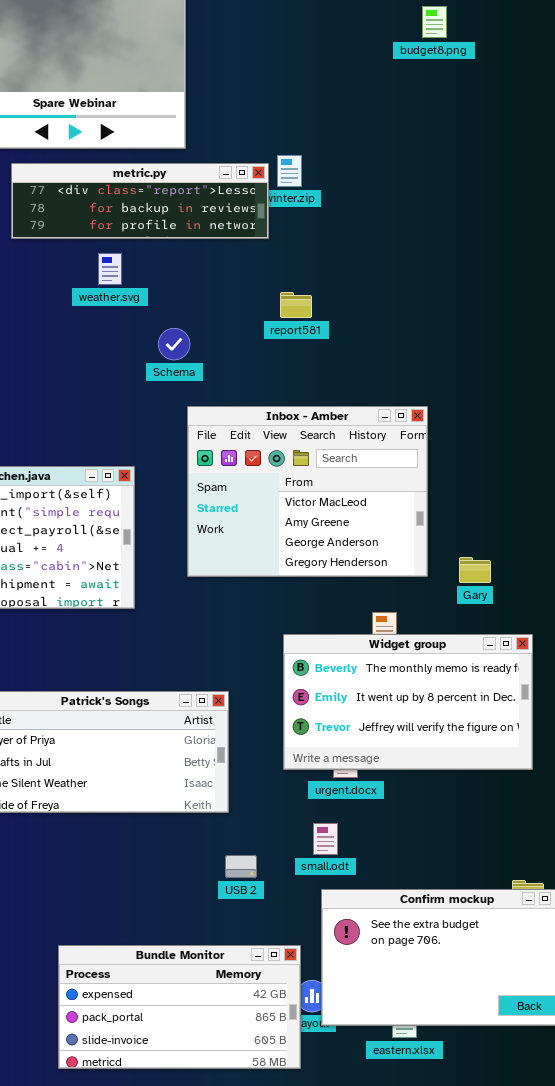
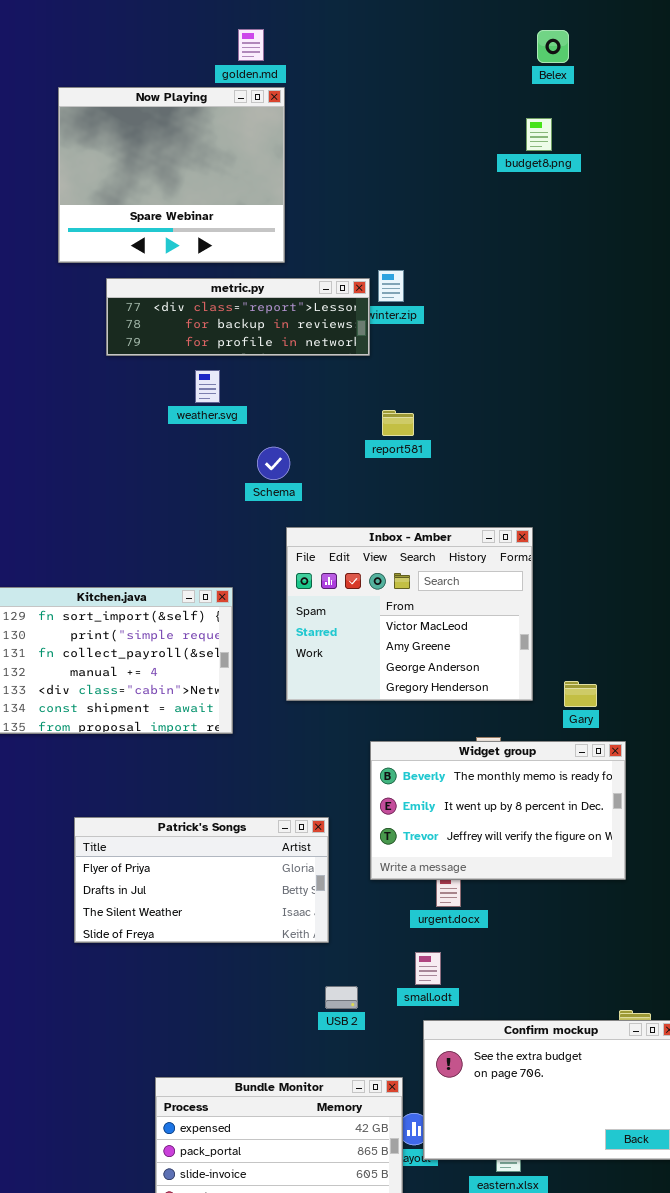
Widget group: [283,634,533,770] -> [370,741,626,880], moved

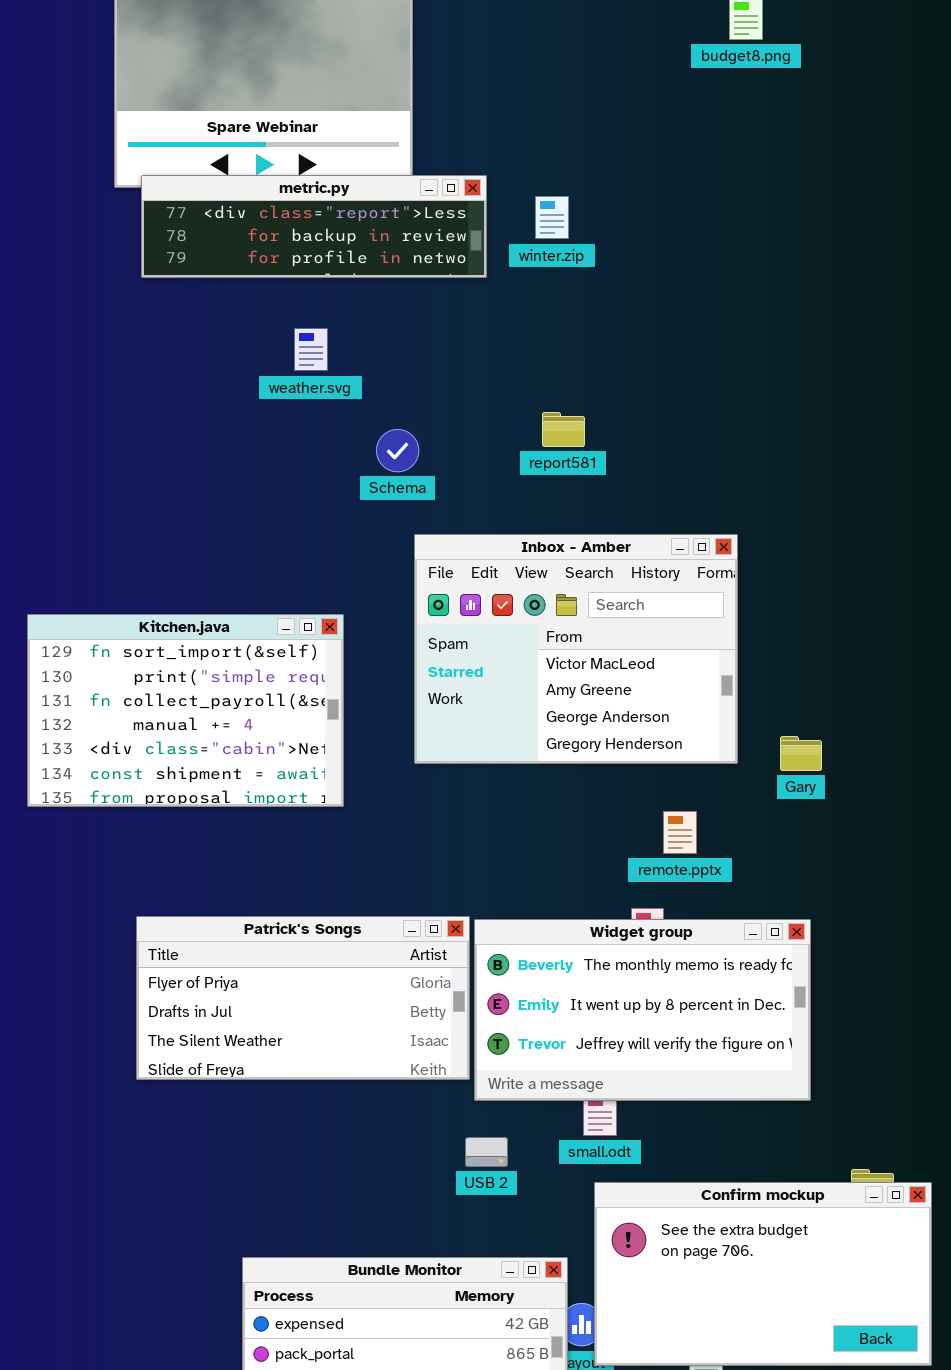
metric.py: [106,278,370,356] -> [141,175,487,278], moved
report581: [382,410,414,436] -> [542,412,585,447], moved
Widget group: [370,741,626,880] -> [474,919,811,1101], moved

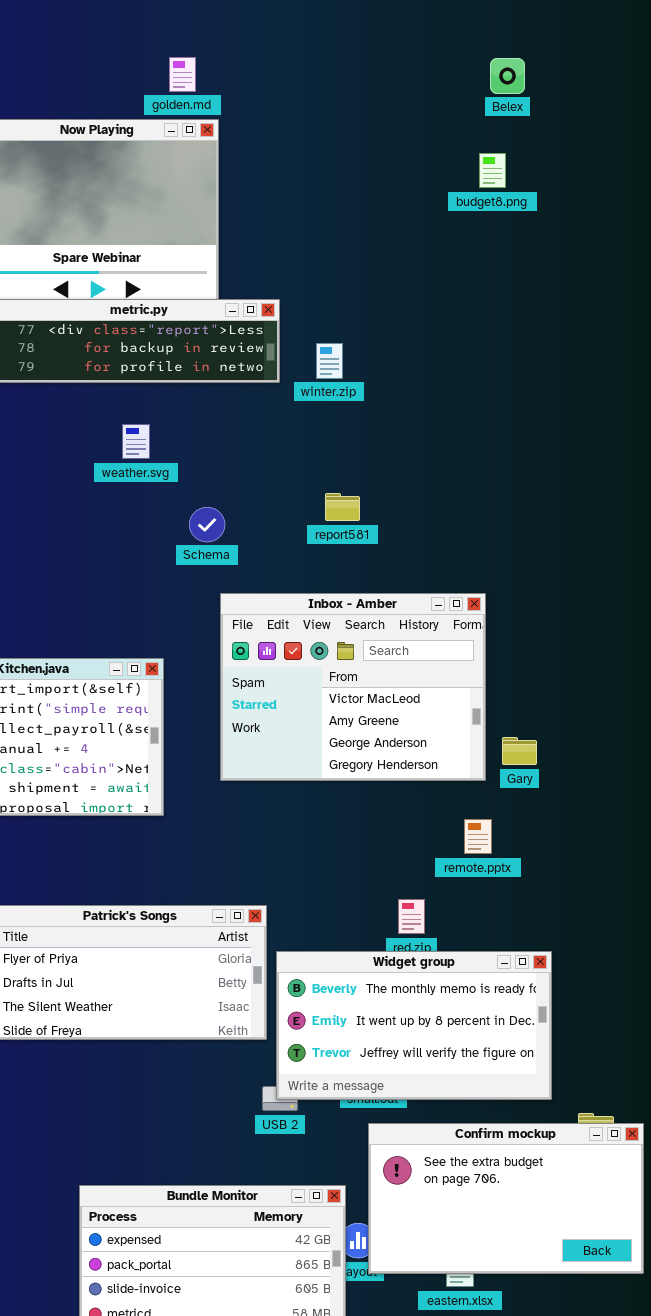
winter.zip: [535,196,569,239] -> [316,343,343,379], moved
Gary: [780,736,822,771] -> [502,737,537,765], moved
remote.pptx: [663,811,697,854] -> [464,819,492,854], moved
Widget group: [474,919,811,1101] -> [276,951,552,1100], moved

